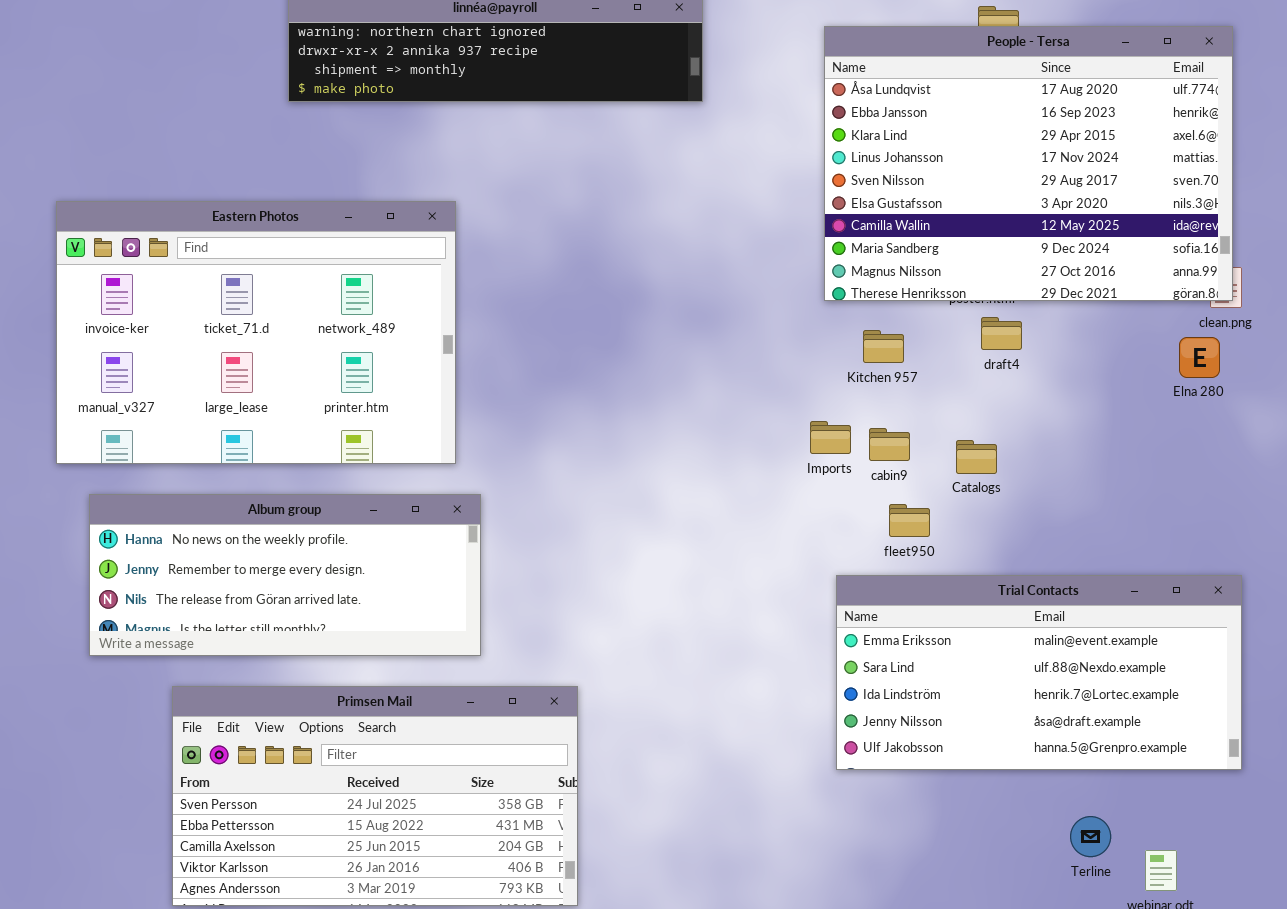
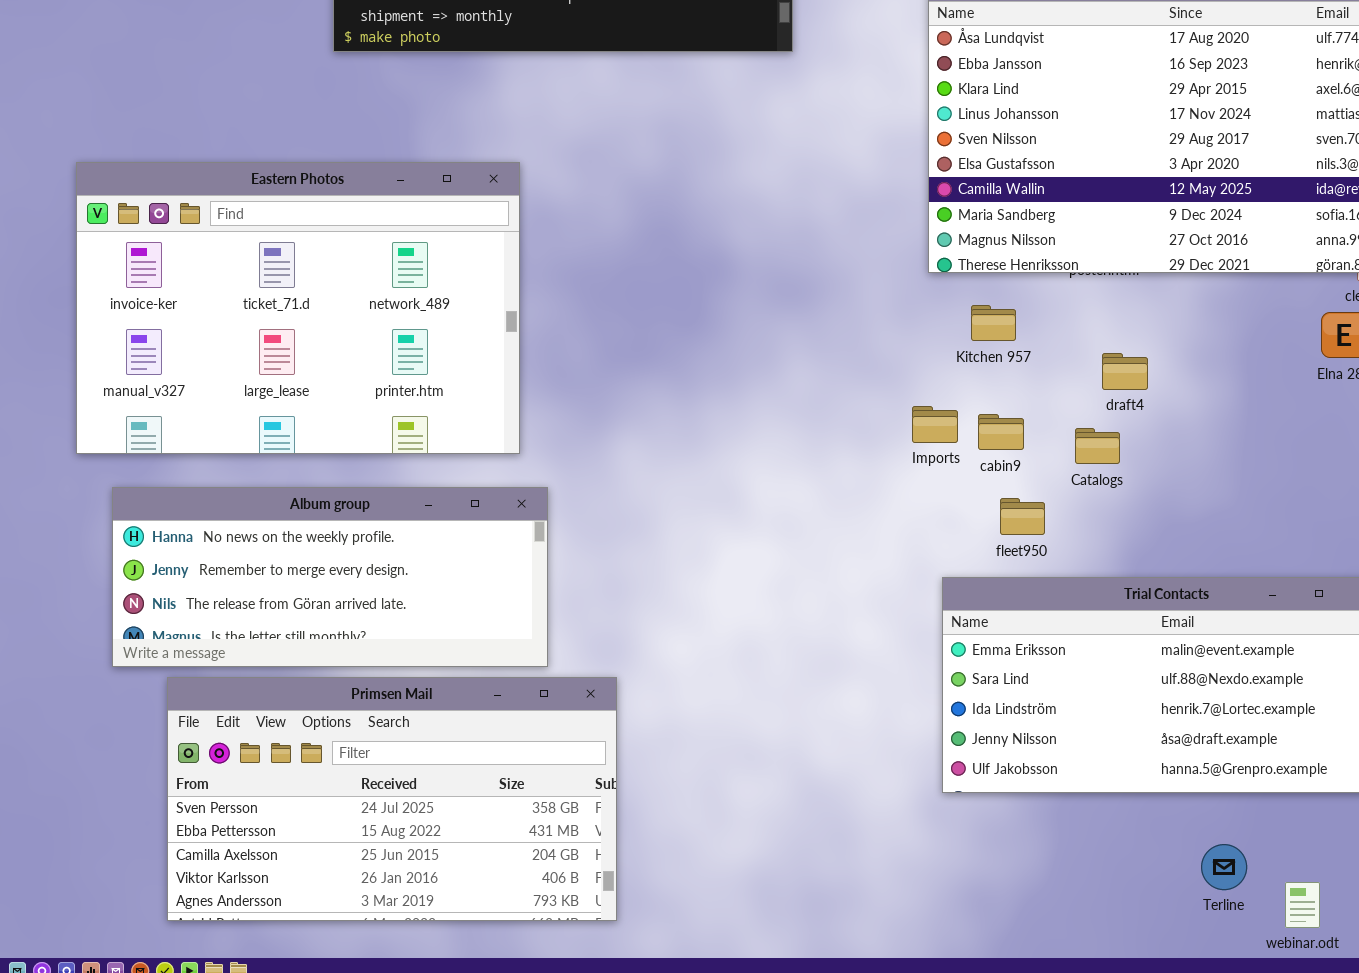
draft4: [981,317,1022,350] -> [1102,353,1148,390], moved
Primsen Mail: [172,686,578,906] -> [167,677,617,921], moved

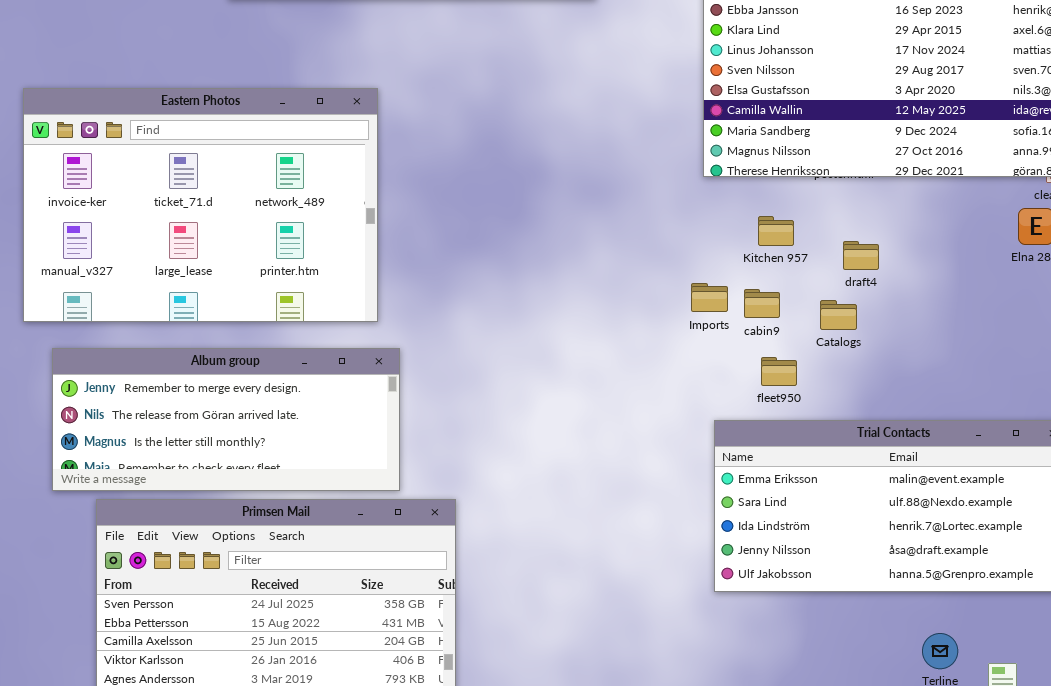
Kitchen 957: [971,305,1016,341] -> [758,216,794,246], moved
Album group: [112,487,548,667] -> [52,348,400,491], scrolled down 1 row

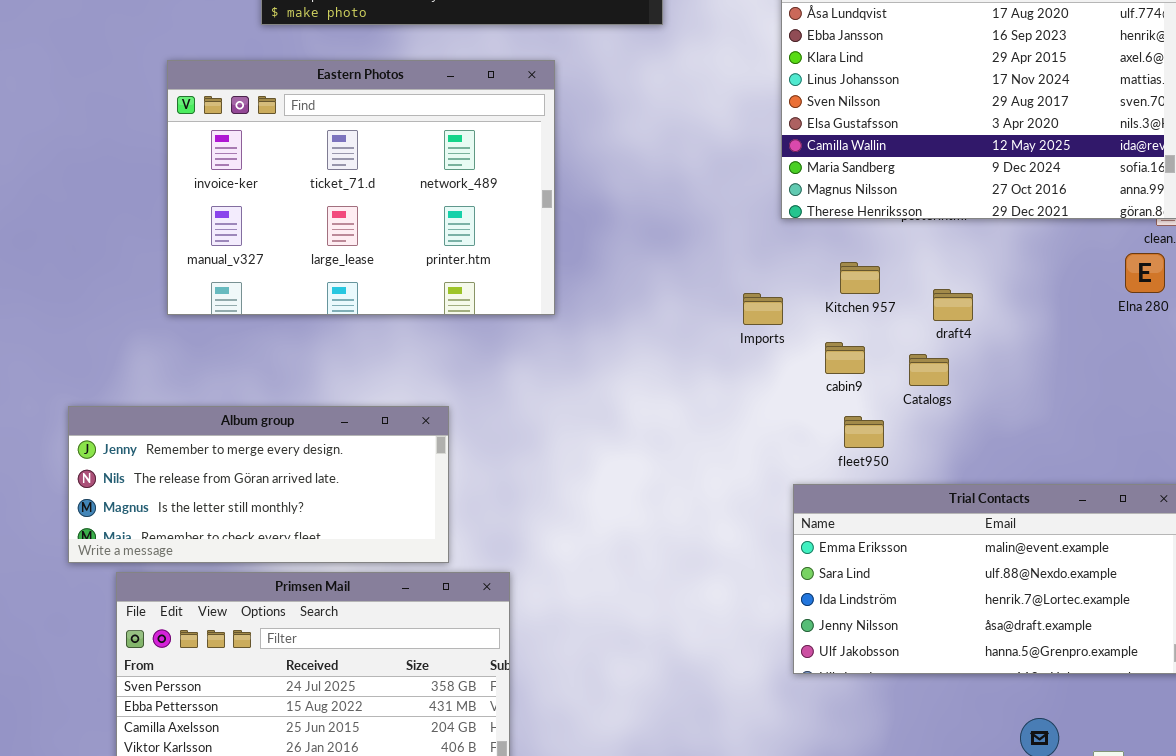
Eastern Photos: [23,88,378,322] -> [167,60,555,315], moved
Imports: [691,283,728,312] -> [743,293,783,325], moved

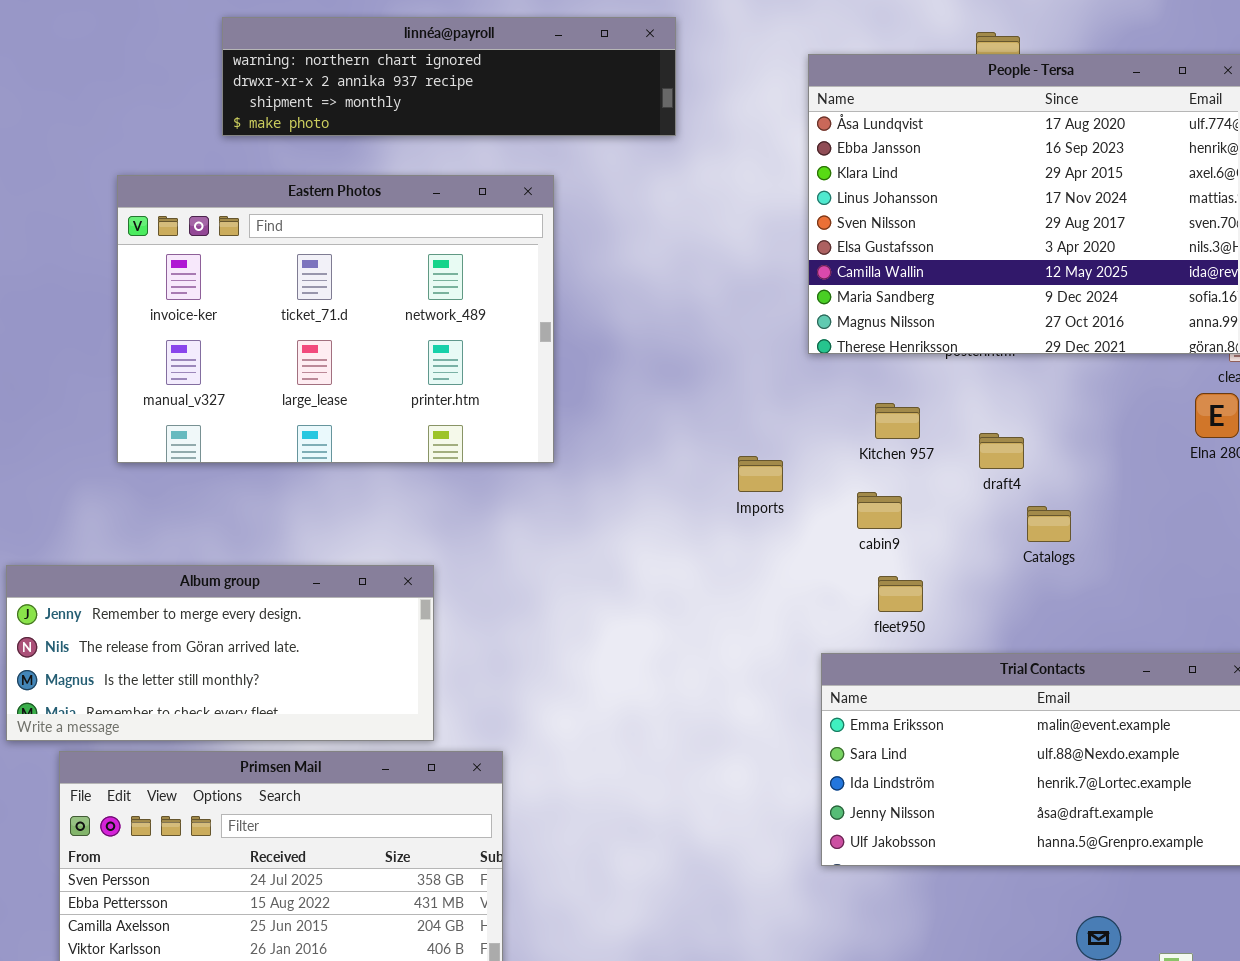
Imports: [743,293,783,325] -> [738,456,783,492], moved
Catalogs: [909,354,949,386] -> [1027,506,1071,542], moved

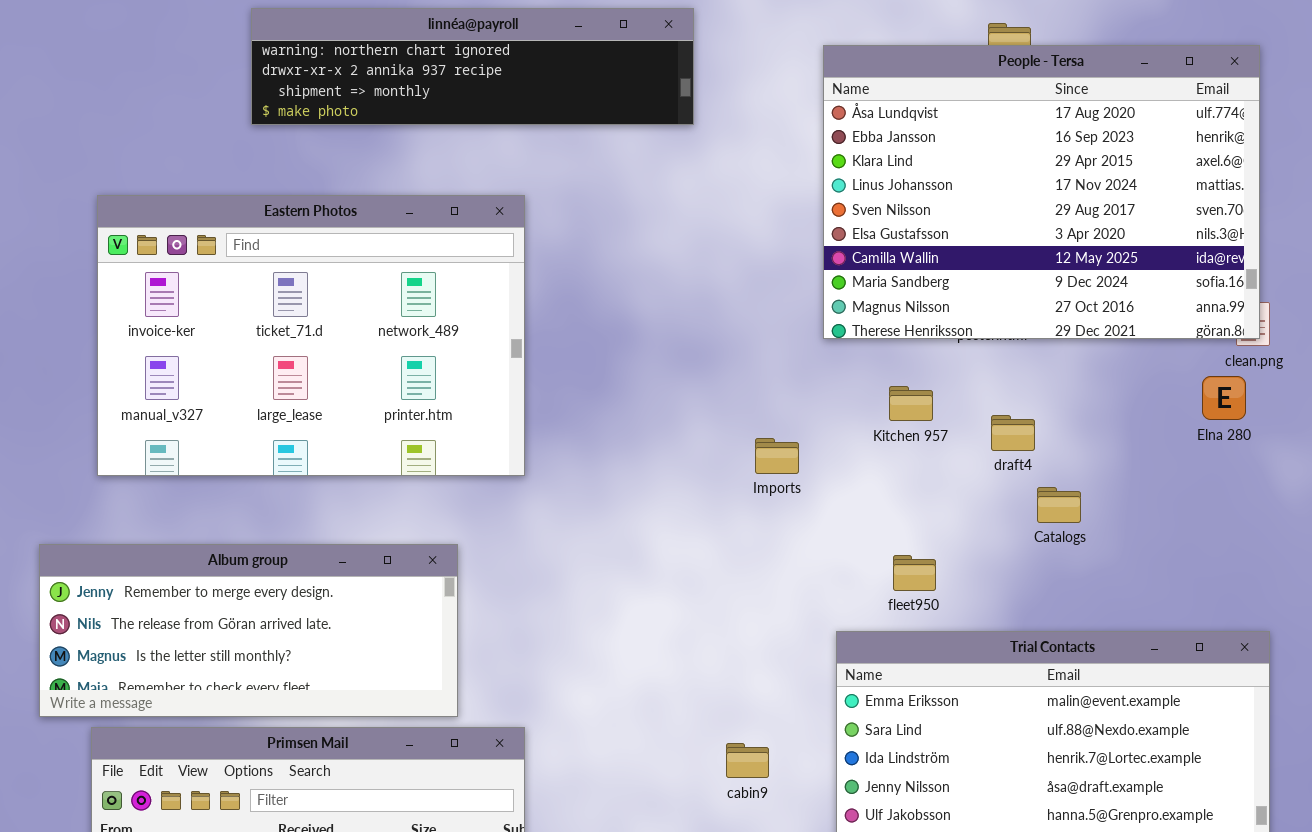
Eastern Photos: [117,175,554,463] -> [97,195,525,476], moved
cabin9: [857,492,902,529] -> [726,743,769,778], moved

